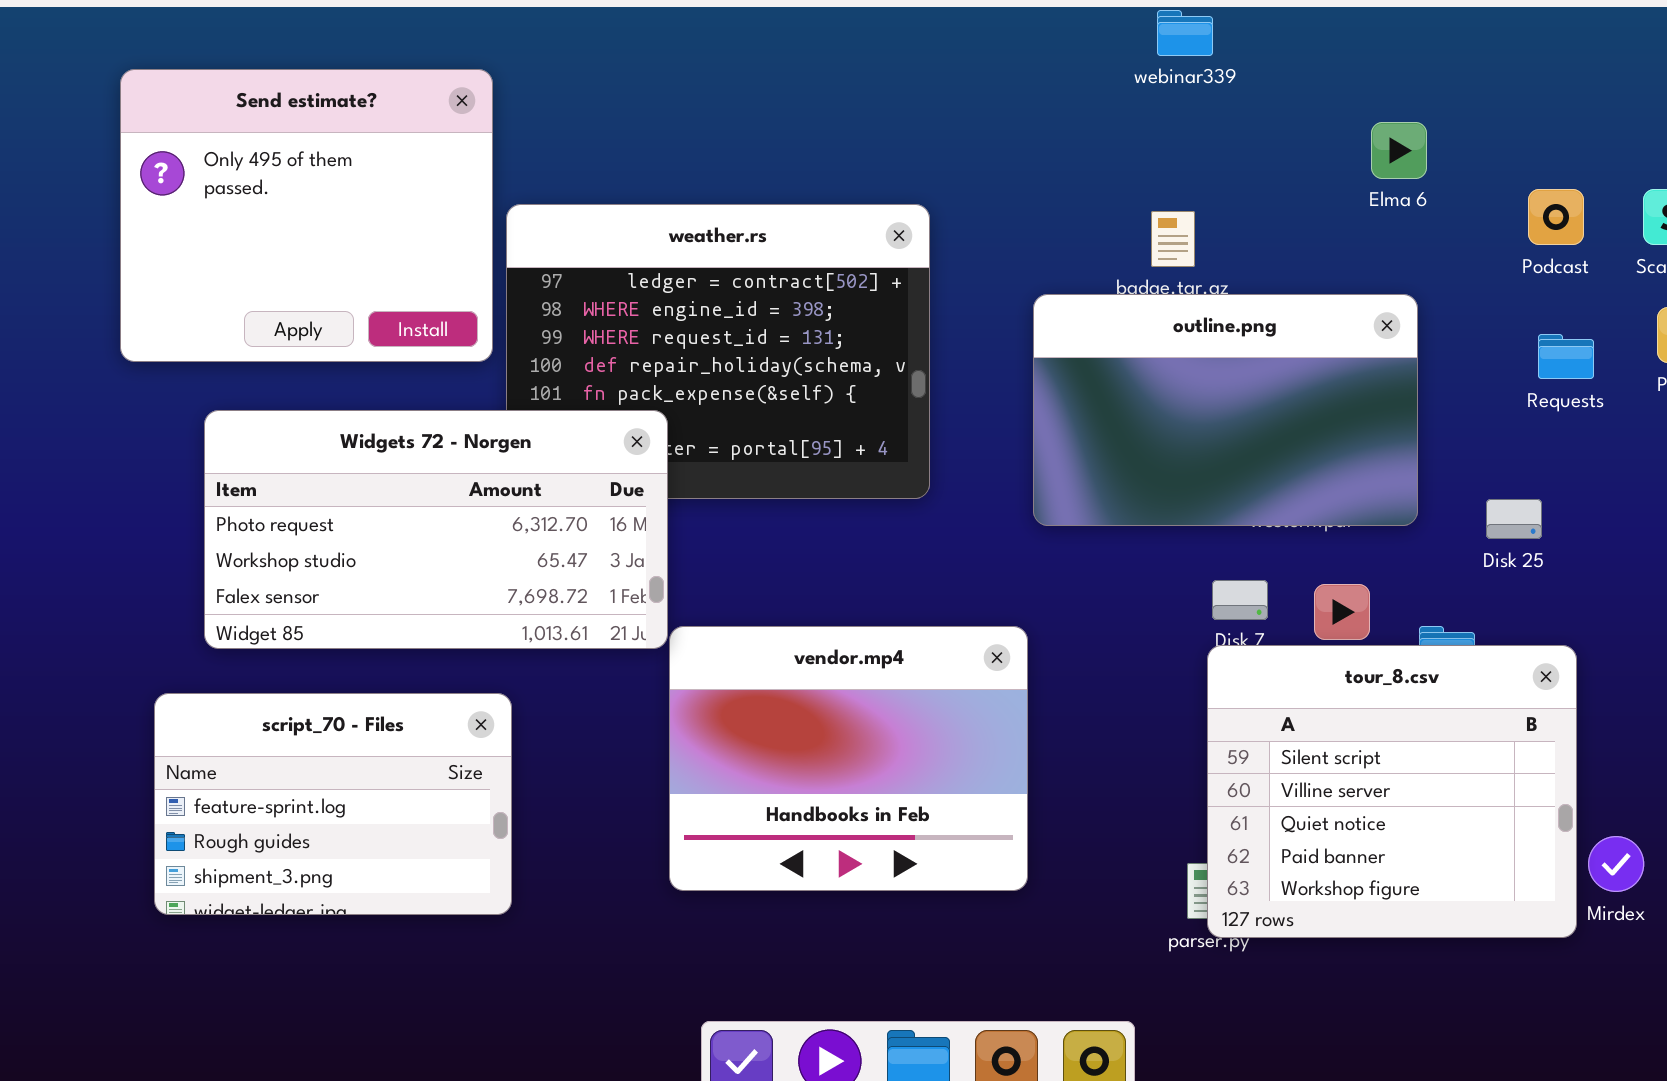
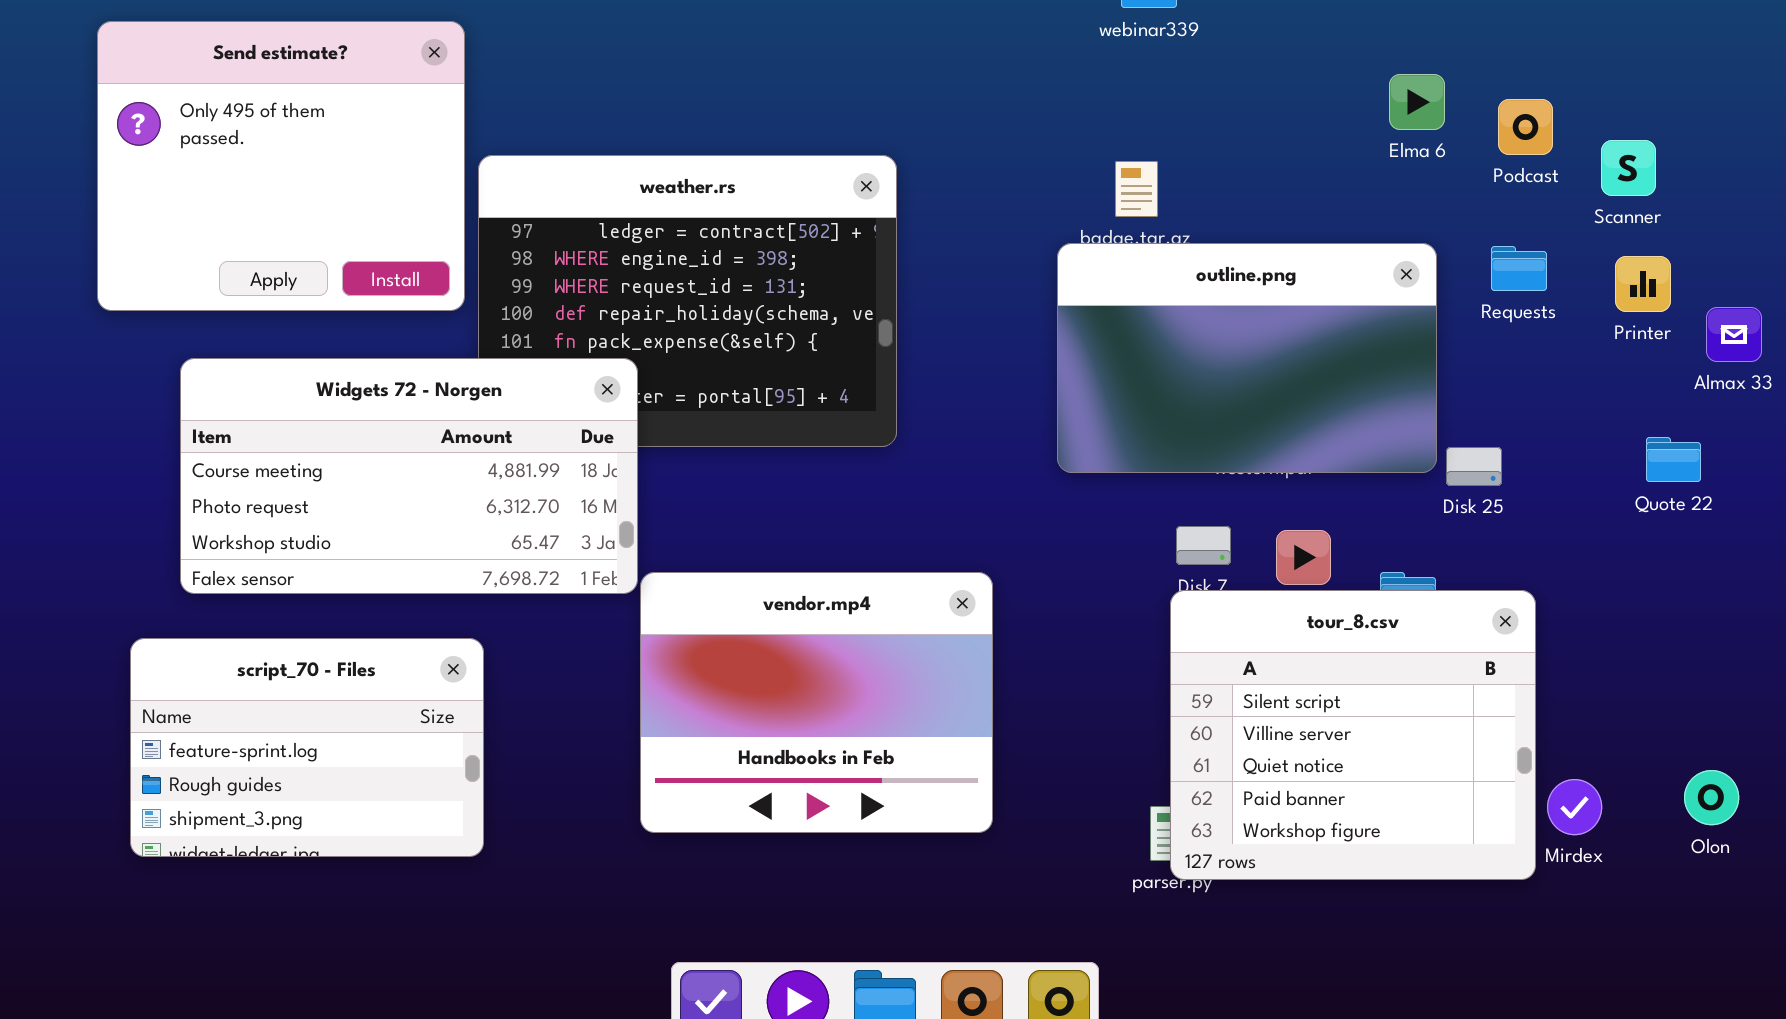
Elma 6: [1371,122,1427,179] -> [1389,74,1445,130], moved
Podcast: [1528,189,1584,245] -> [1498,99,1553,155], moved
outline.png: [1033,294,1418,526] -> [1057,243,1437,473], moved
Requests: [1538,334,1594,379] -> [1491,246,1547,291], moved
Widgets 72 - Norgen: [204,410,668,649] -> [180,358,638,594], scrolled up 1 row

